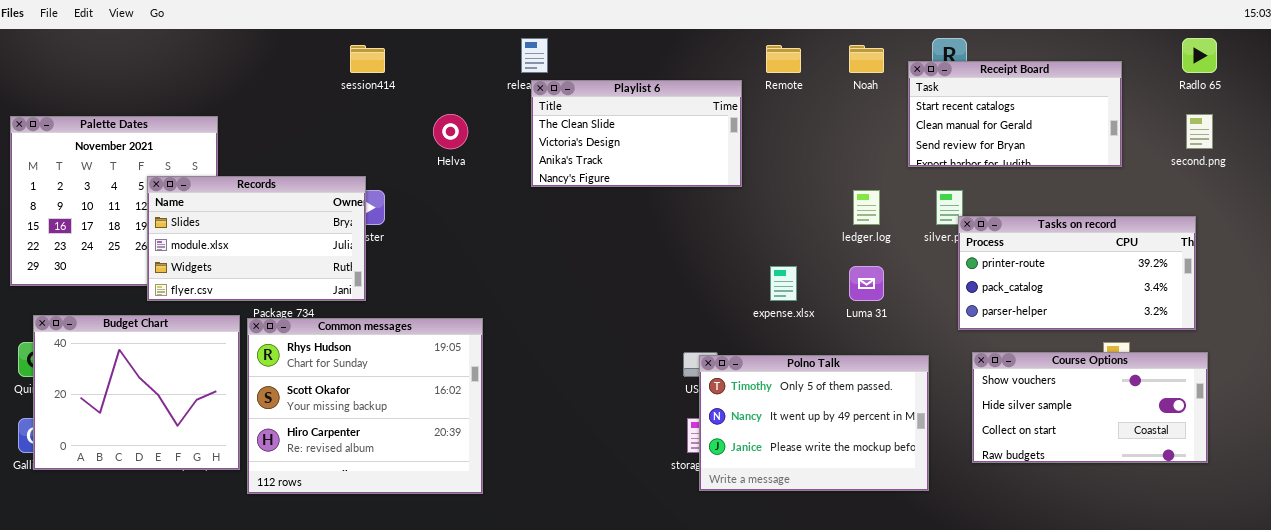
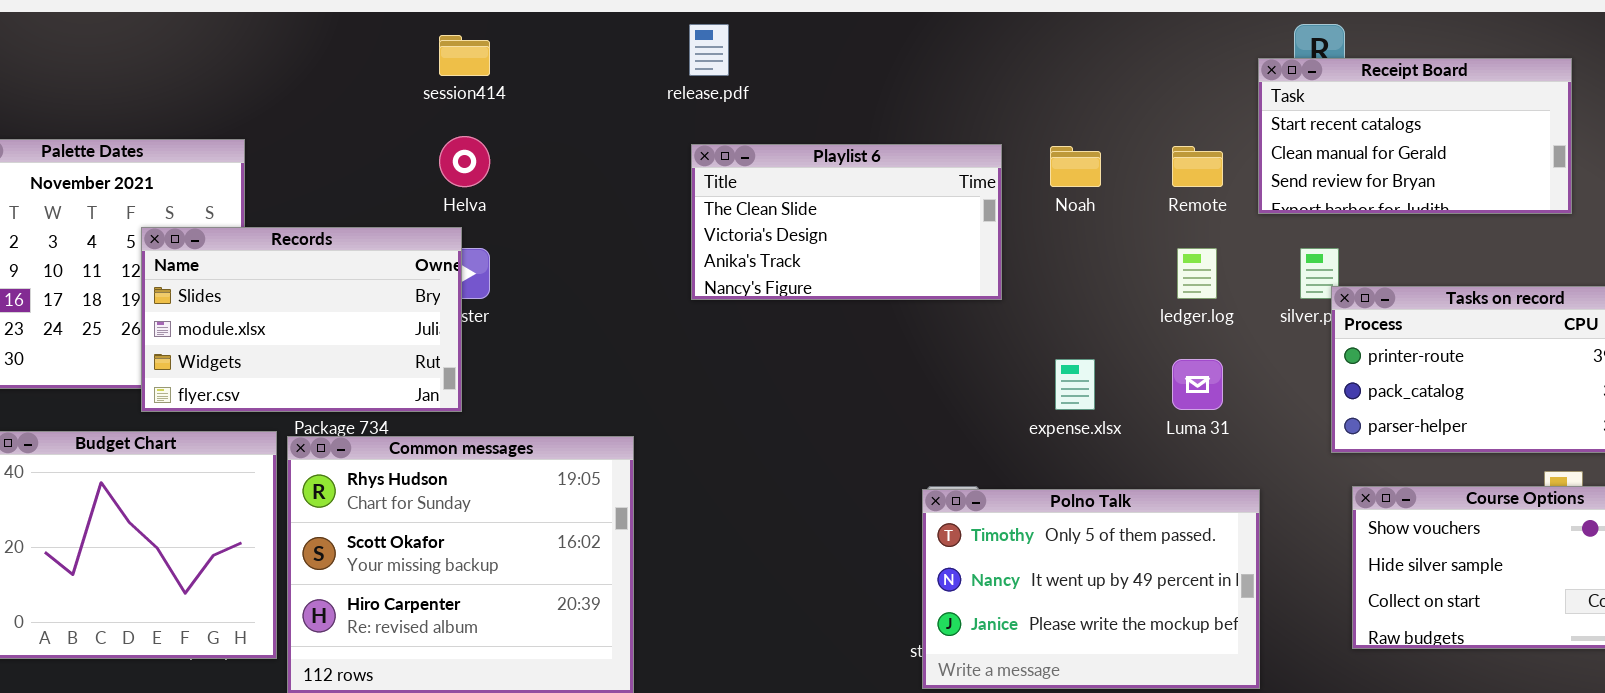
Remote: [766,45,801,73] -> [1172,146,1223,187], moved
Noah: [849,45,884,73] -> [1050,146,1101,187], moved
Playlist 6: [531,80,742,187] -> [691,144,1002,300], moved
Helva: [433,114,468,149] -> [439,136,490,187], moved
Polno Talk: [699,355,929,491] -> [922,489,1260,689], moved

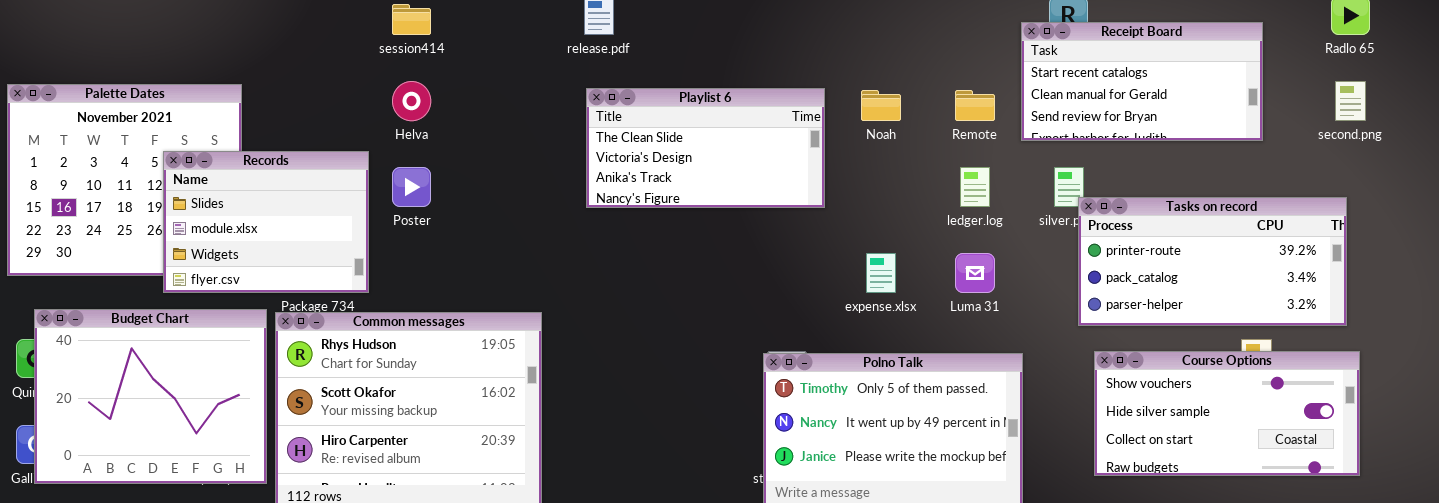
Records: [141,227,462,412] -> [163,151,369,293], resized

